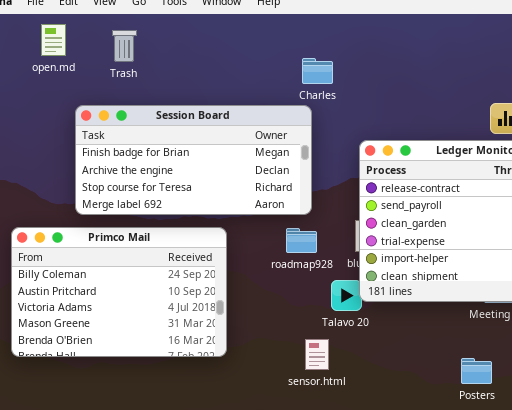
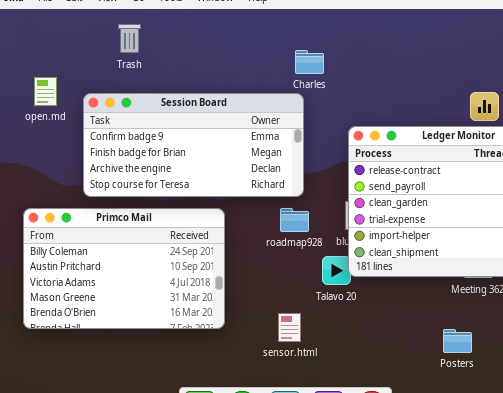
open.md: [41,24,66,56] -> [34,77,57,106], moved
Session Board: [75,105,312,215] -> [83,93,304,197], scrolled up 1 row
sensor.html: [305,339,329,370] -> [278,313,301,342], moved

